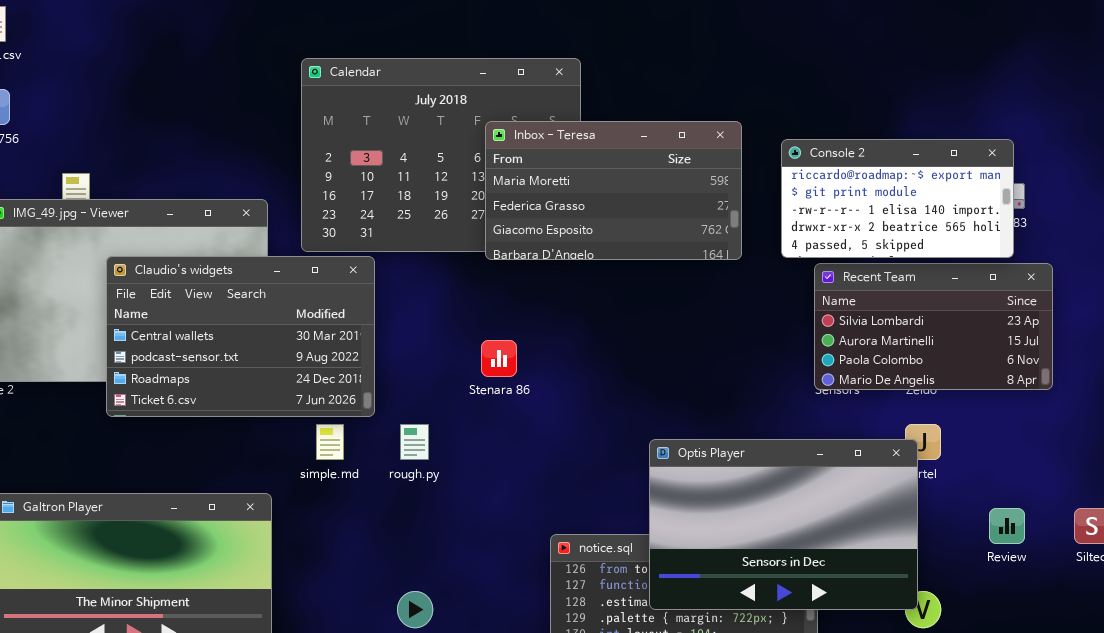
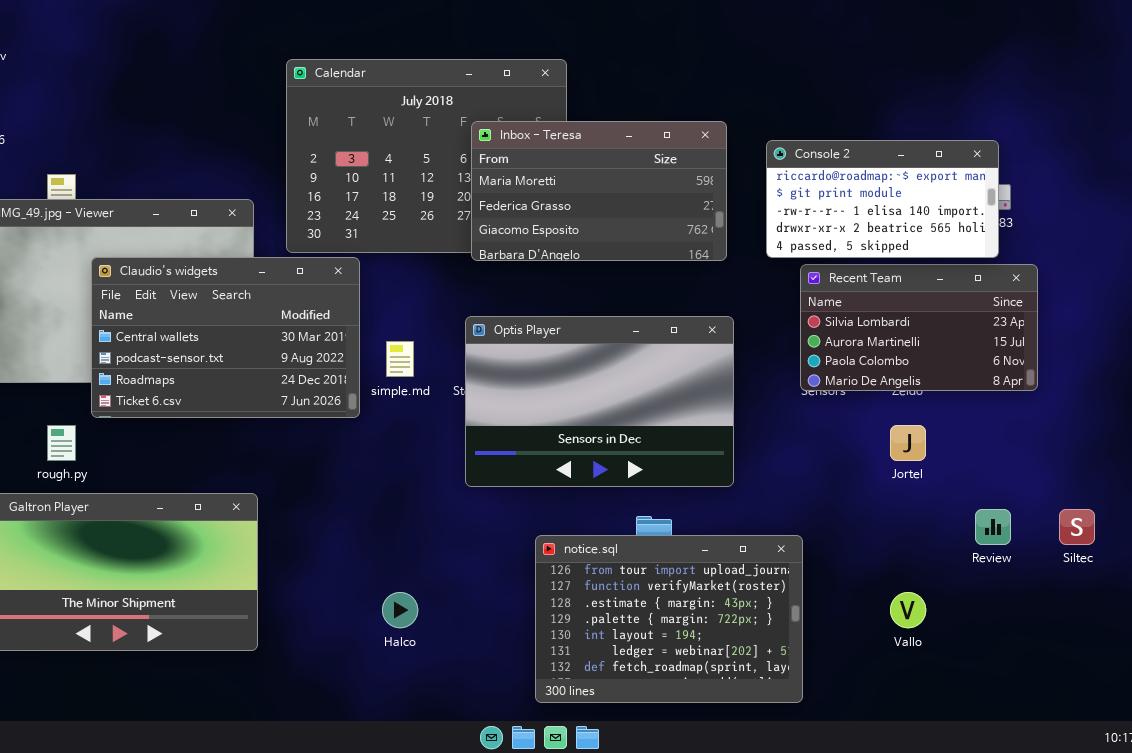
simple.md: [316,424,344,460] -> [386,341,414,377], moved
rough.py: [400,424,429,460] -> [47,425,76,461], moved
Optis Player: [649,439,918,610] -> [465,316,734,487], moved

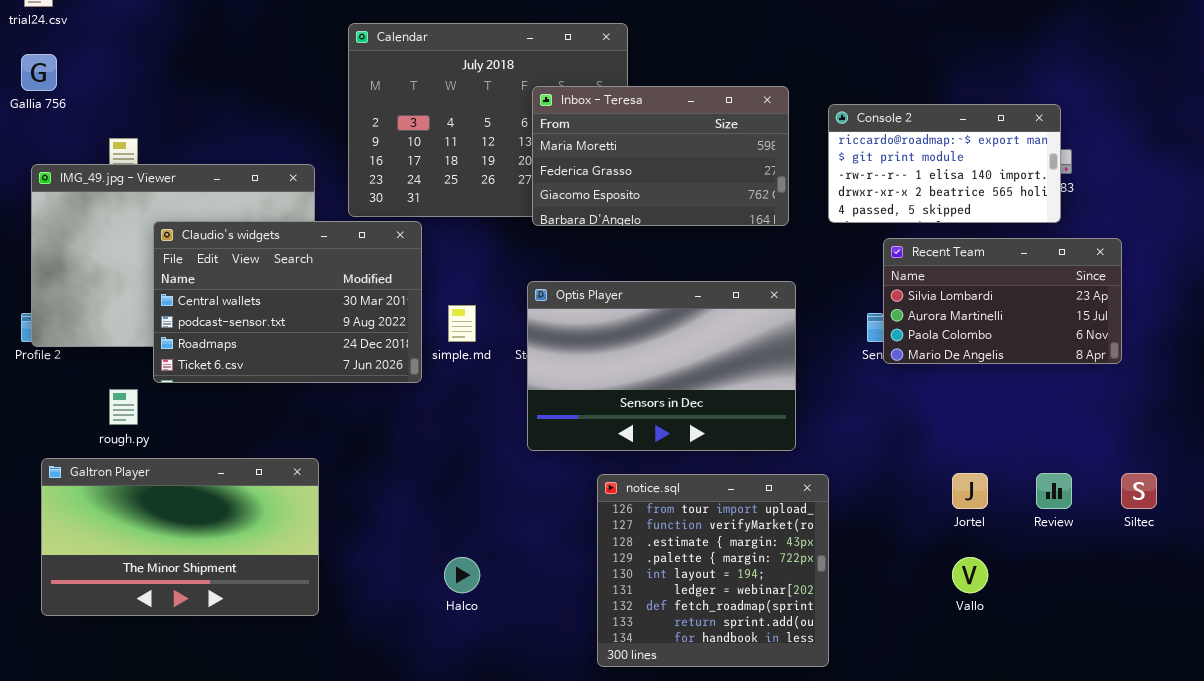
Recent Team: [800,264,1038,391] -> [883,238,1122,364], moved
Jortel: [890,425,926,461] -> [952,473,988,509], moved
notice.sql: [535,535,803,703] -> [597,474,829,667], resized

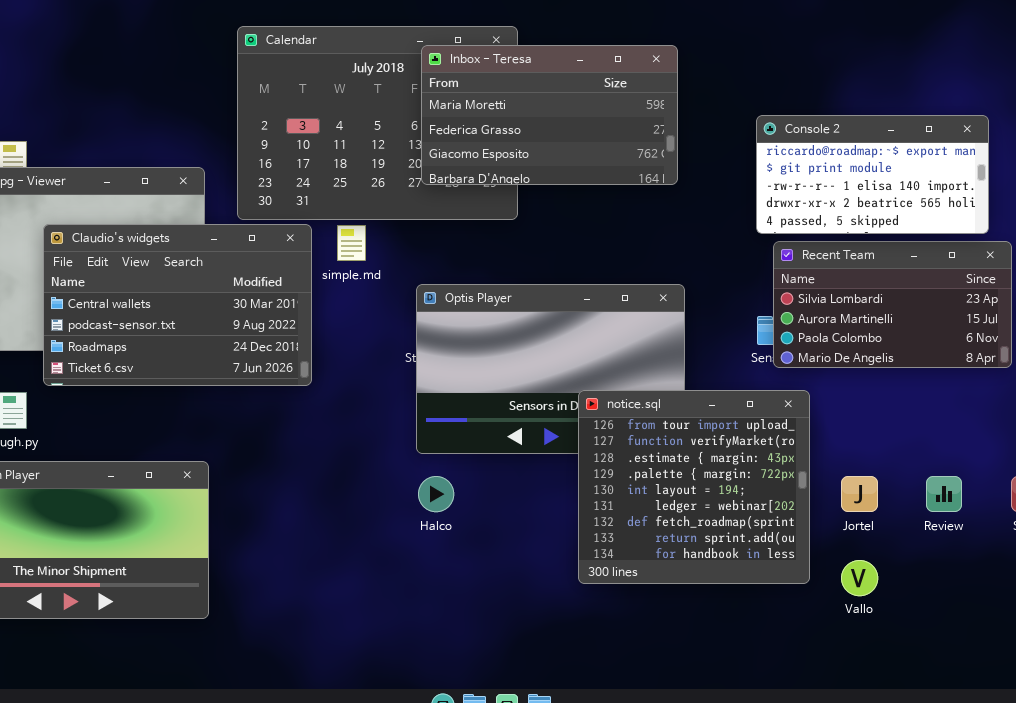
Inbox - Teresa: [532,86,789,226] -> [421,45,678,185], moved
Console 2: [828,104,1061,223] -> [756,115,989,234], moved
simple.md: [448,305,476,342] -> [337,225,366,261], moved
notice.sql: [597,474,829,667] -> [578,390,810,584], moved
Halco: [444,557,480,593] -> [418,476,454,512], moved

